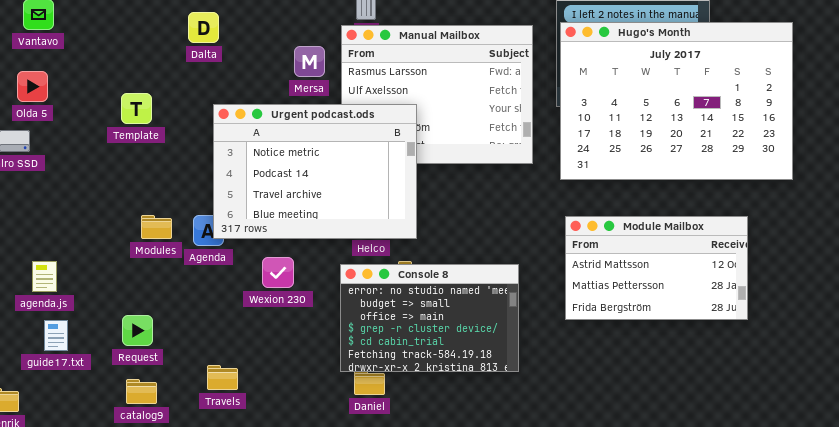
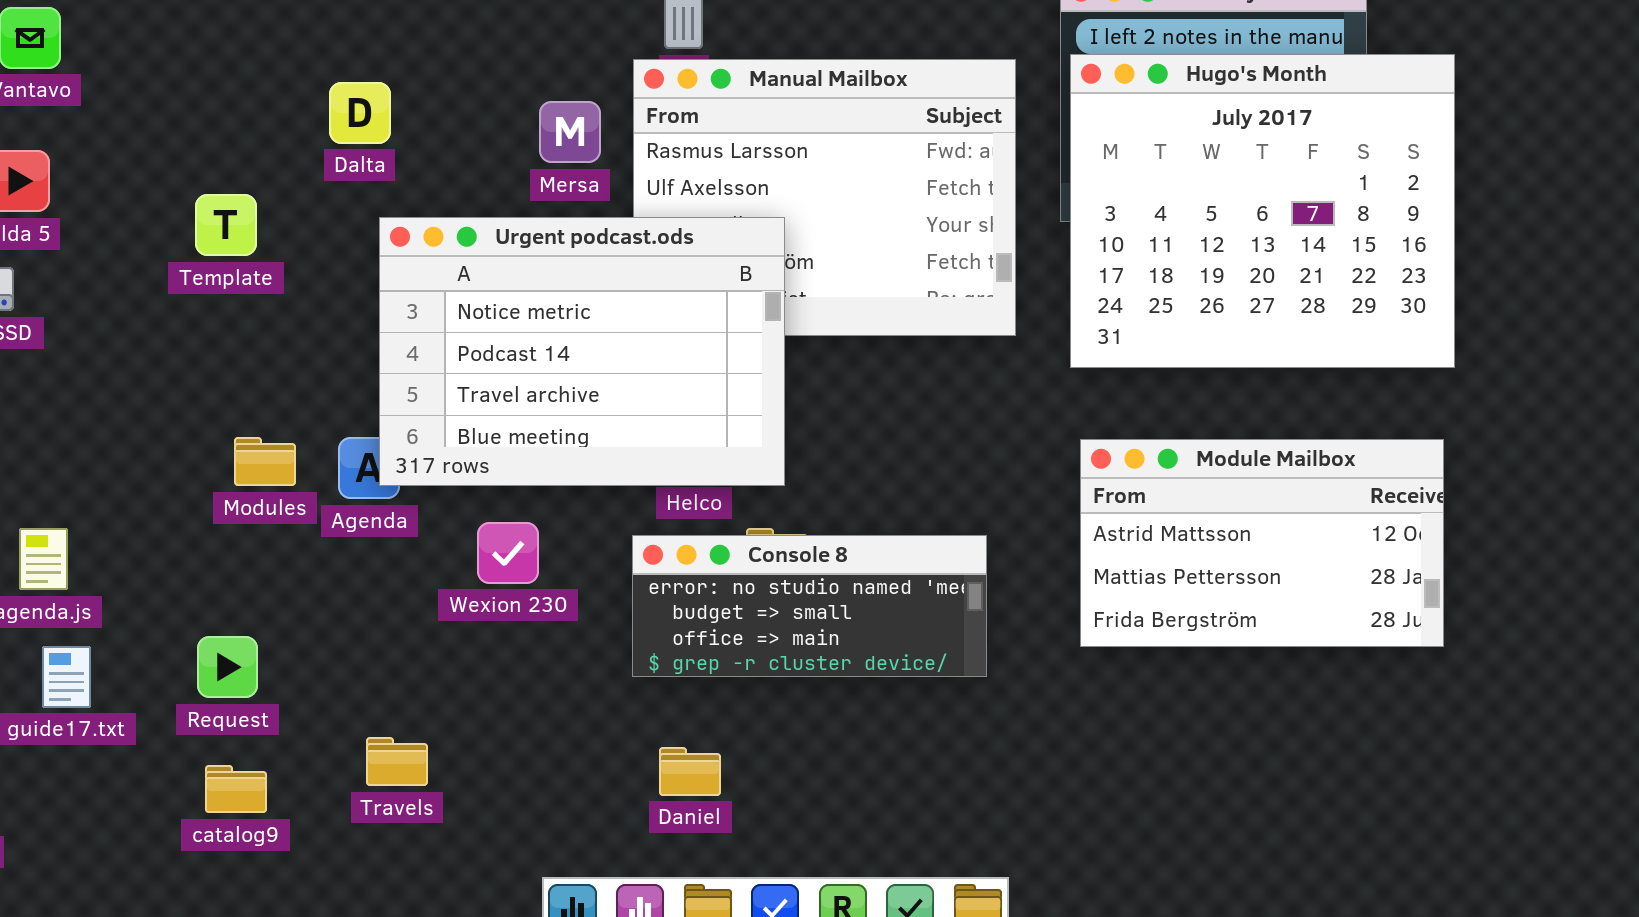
Dalta: [188,12,219,43] -> [329,82,391,144], moved
Hugo's Month: [560,22,793,180] -> [1070,54,1455,368], resized
Console 8: [340,264,519,372] -> [632,535,987,677], resized

